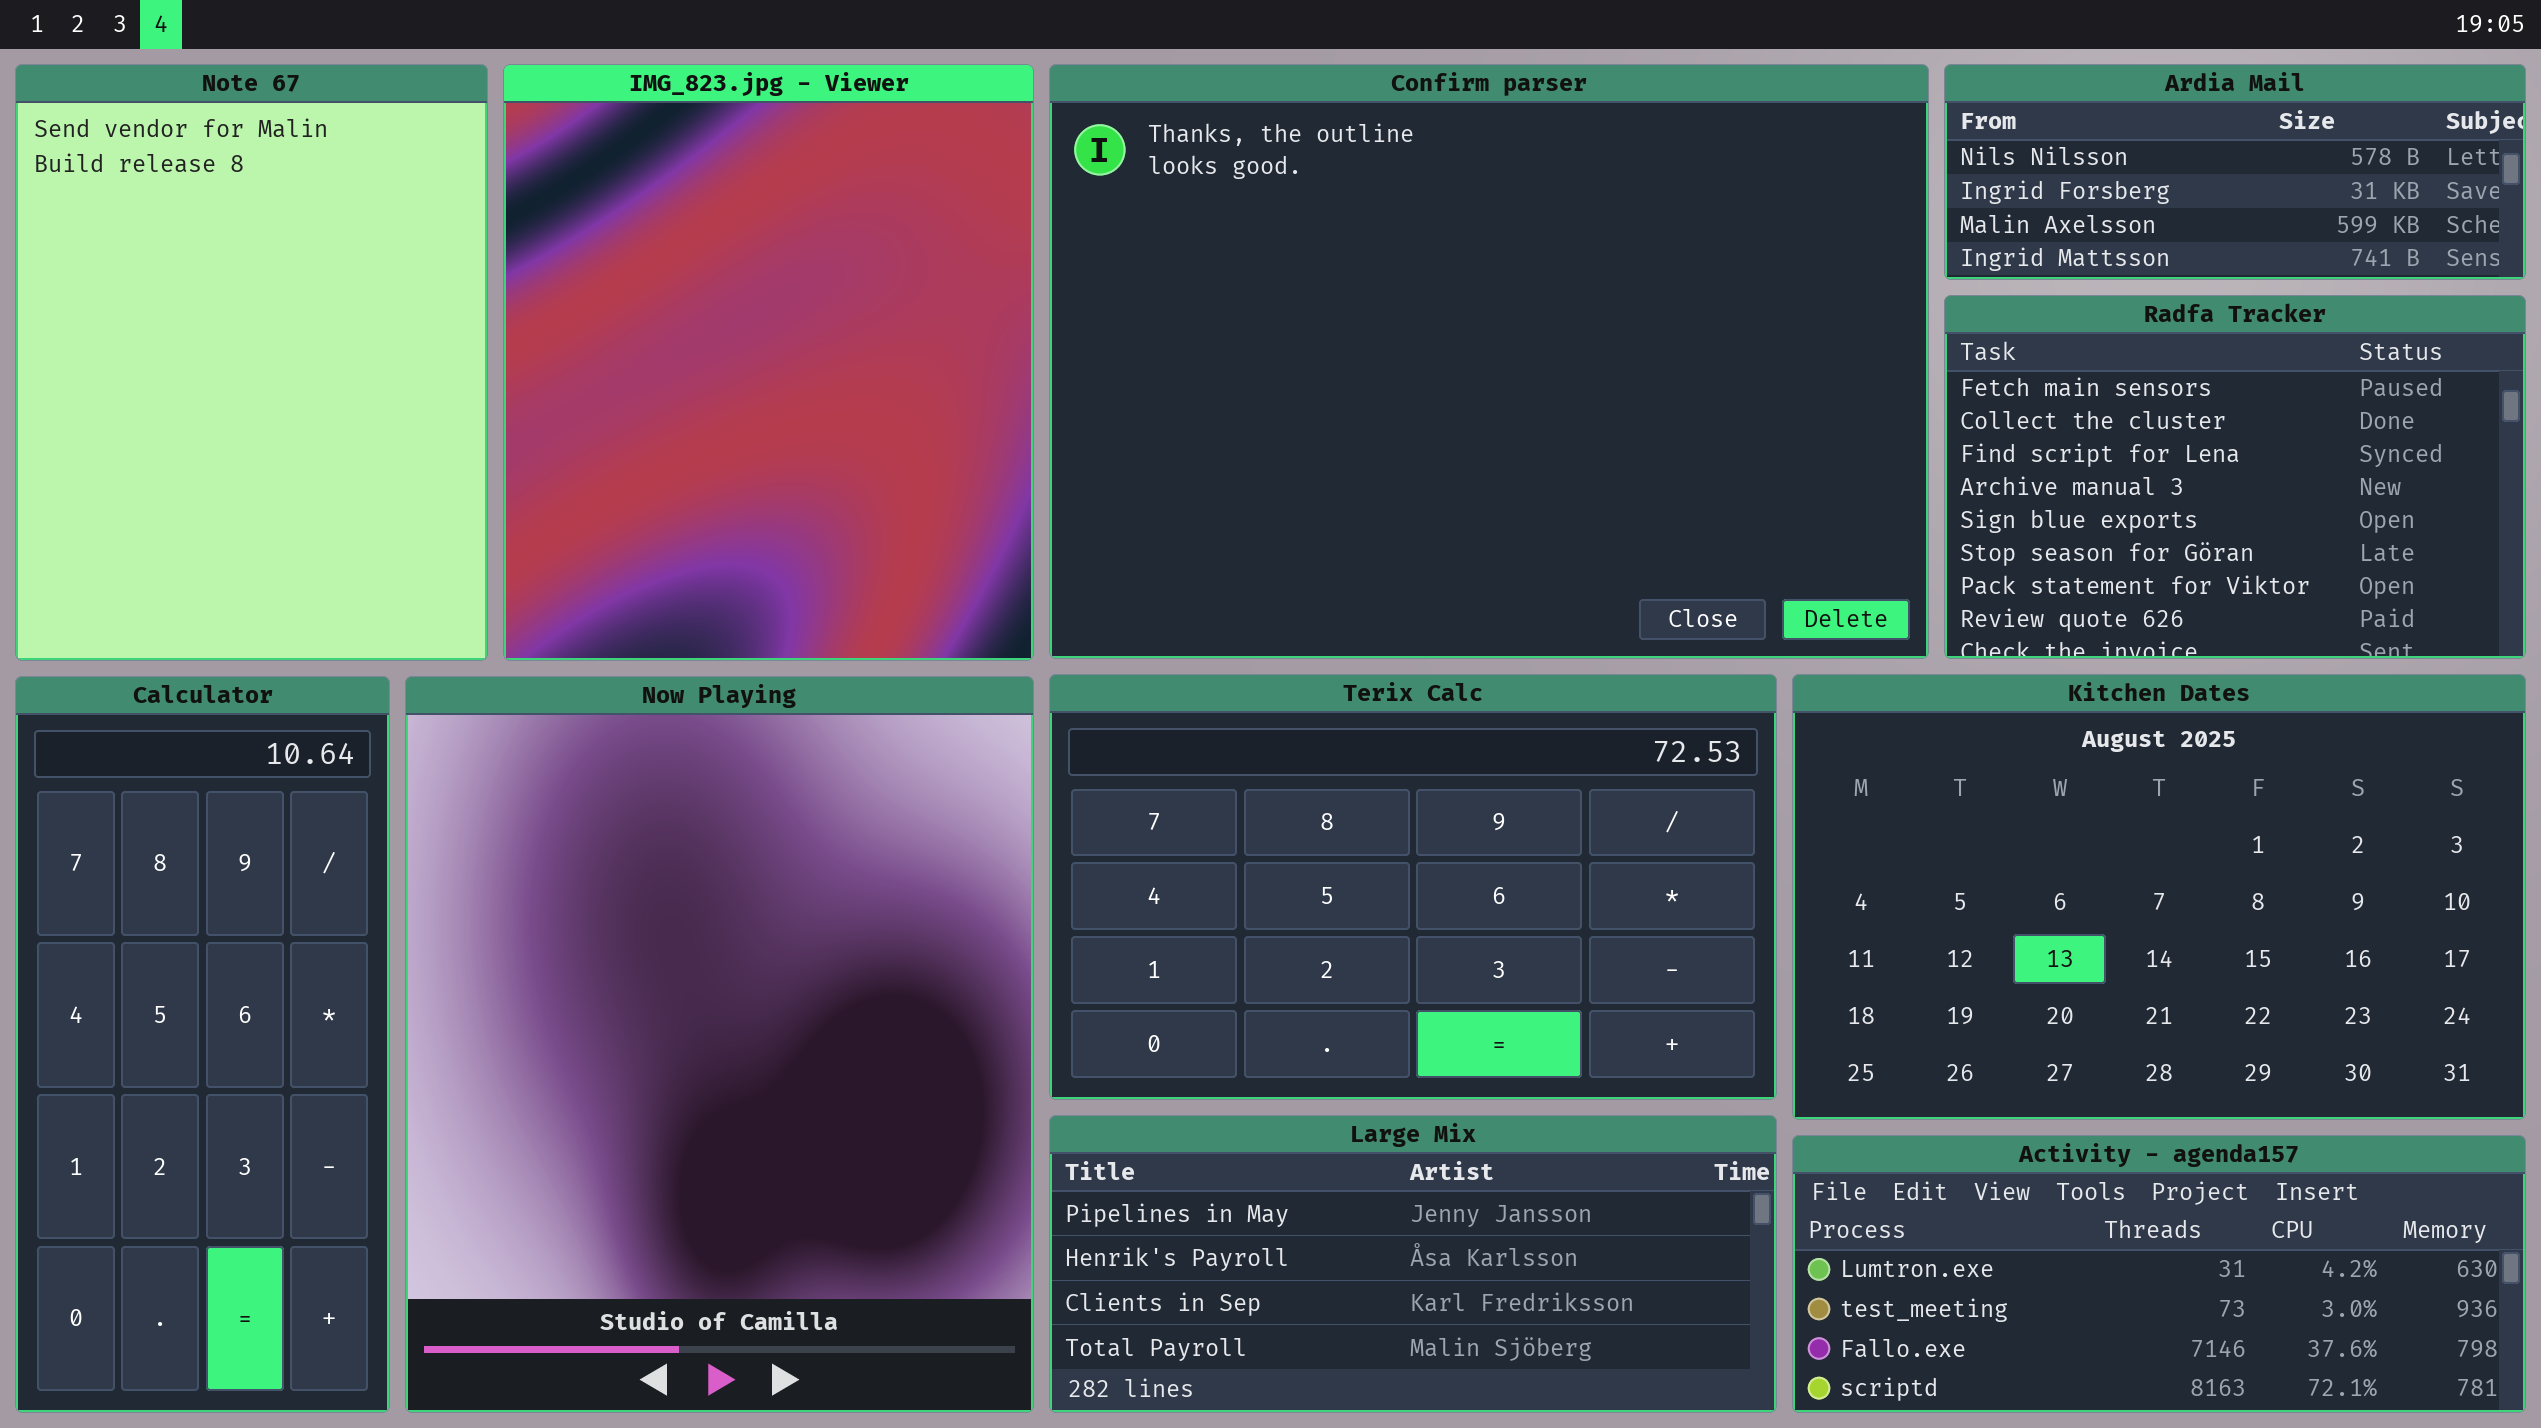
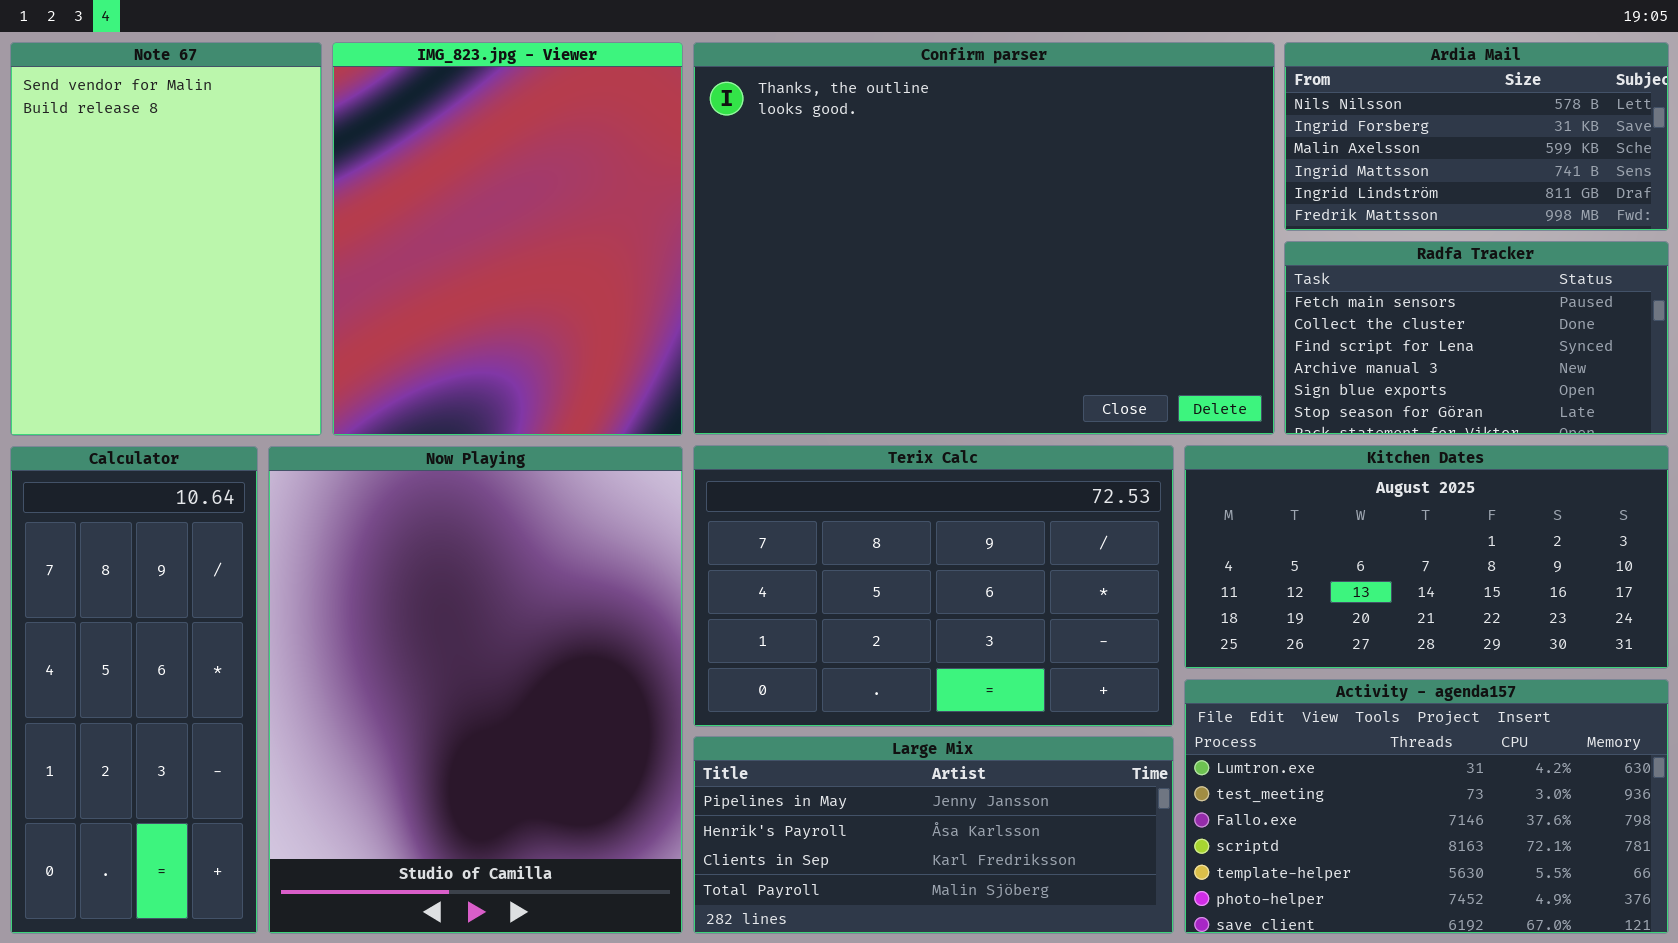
Ardia Mail: [1944,64,2526,280] -> [1284,42,1669,231], resized
Radfa Tracker: [1944,295,2526,659] -> [1284,241,1669,435], resized
Kitchen Dates: [1792,674,2526,1120] -> [1184,445,1669,669], resized
Activity - agenda157: [1792,1135,2526,1413] -> [1184,679,1669,934], resized

